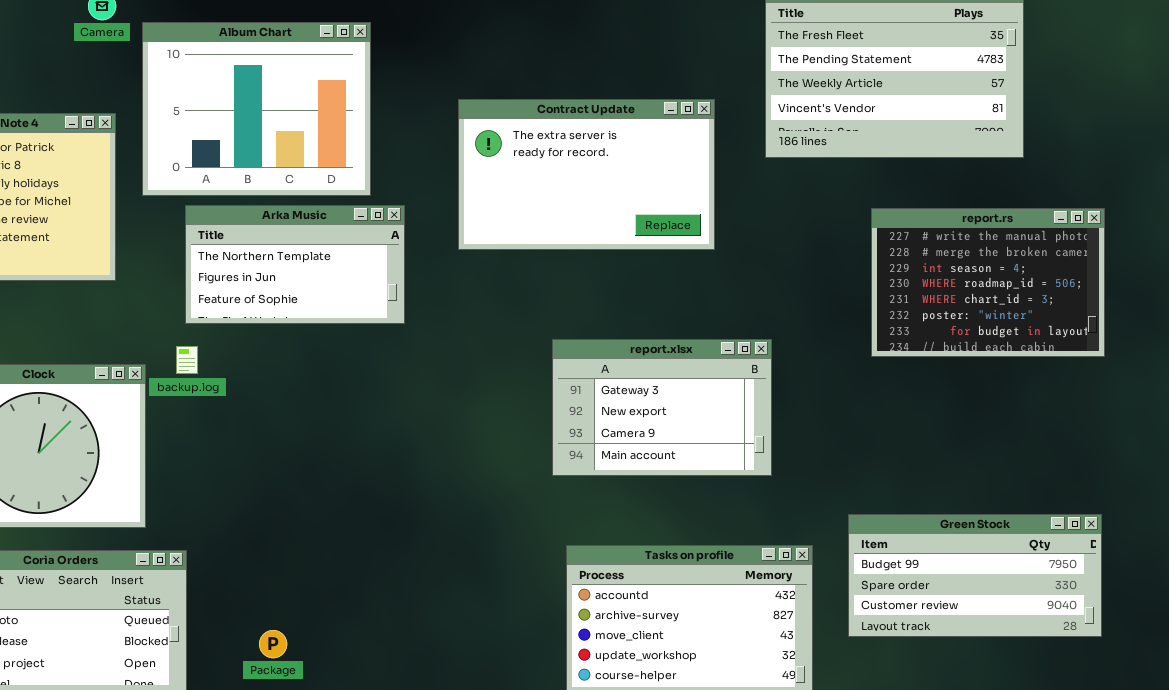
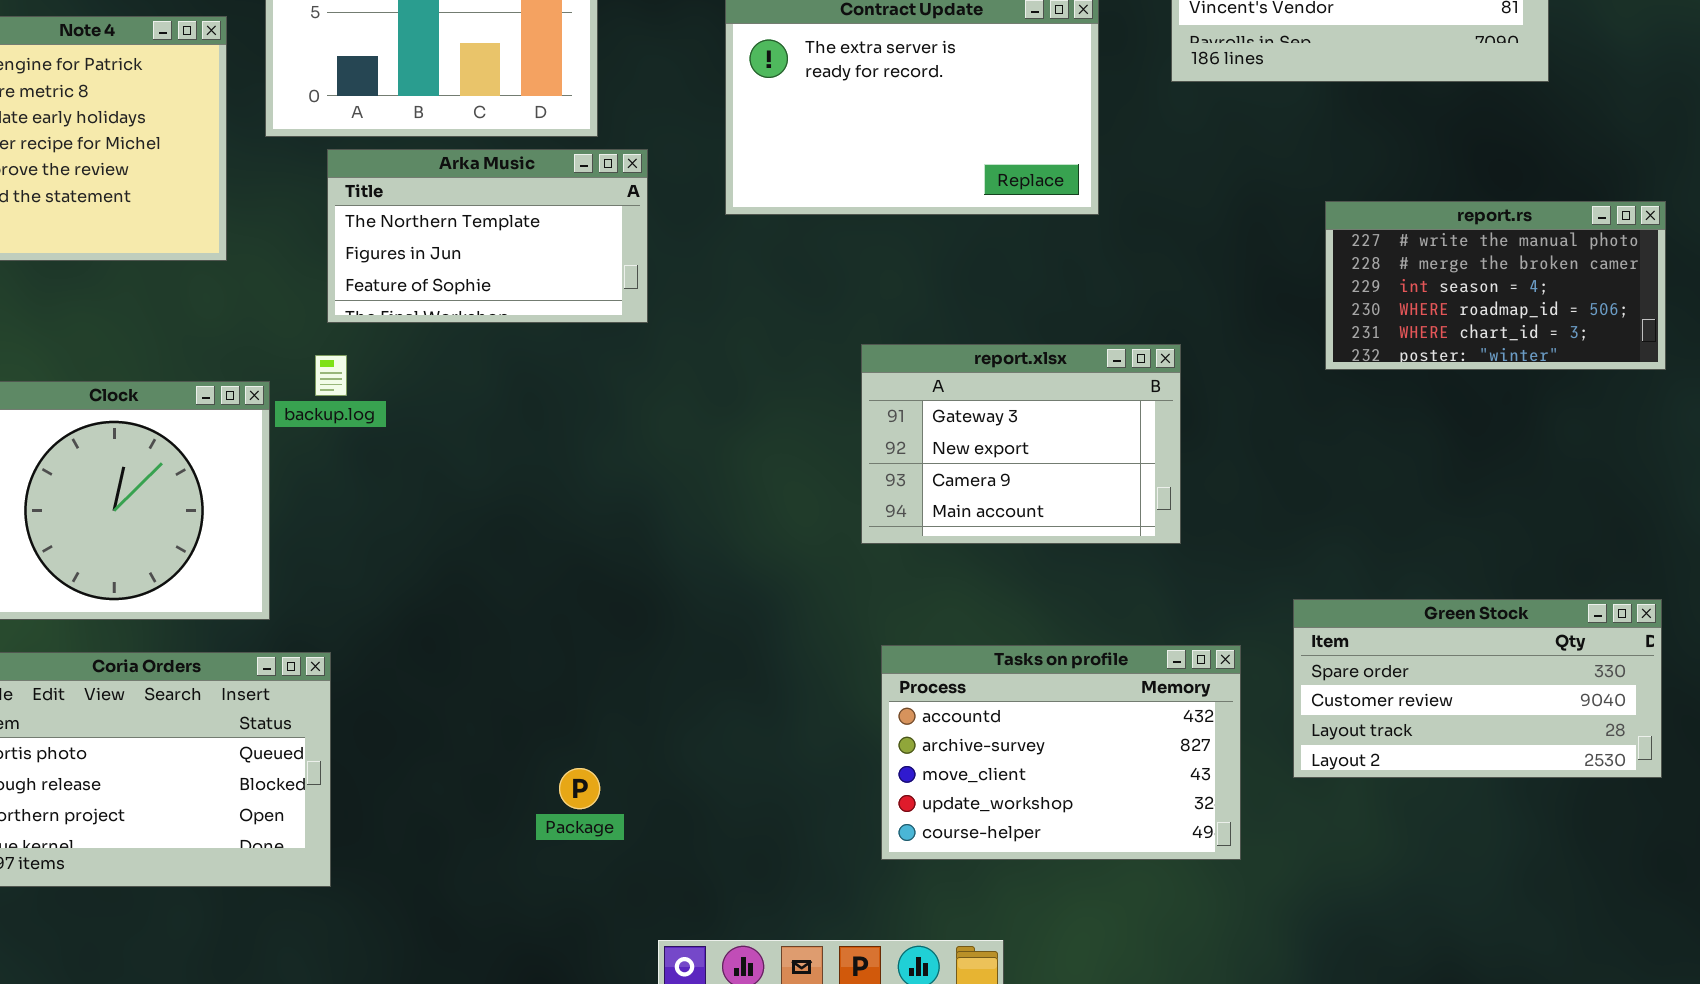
report.rs: [871,208,1105,357] -> [1325,201,1666,370], resized
Green Stock: [848,514,1102,637] -> [1293,599,1662,778], scrolled down 1 row
Package: [259,630,287,658] -> [559,768,600,809], moved

